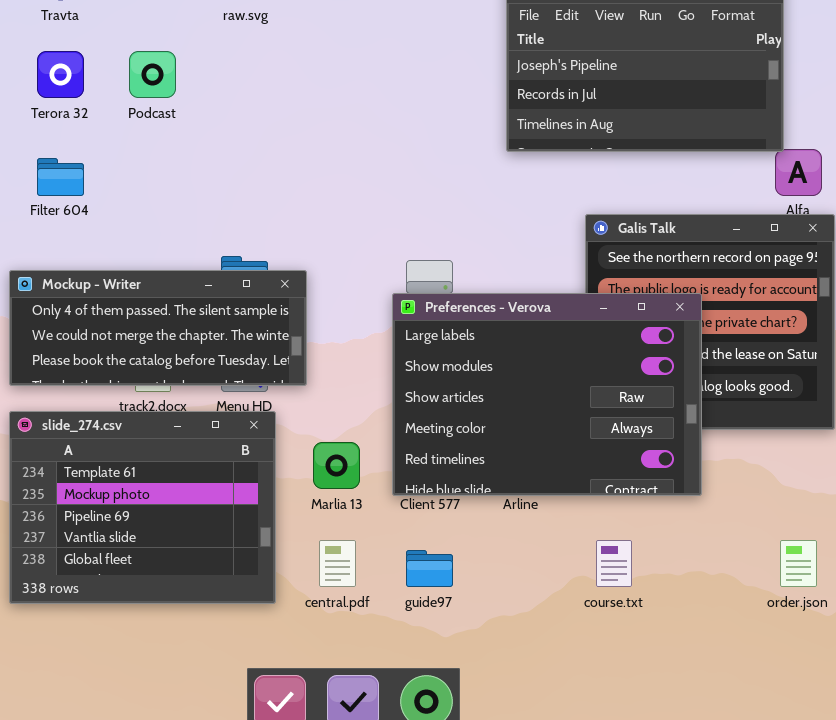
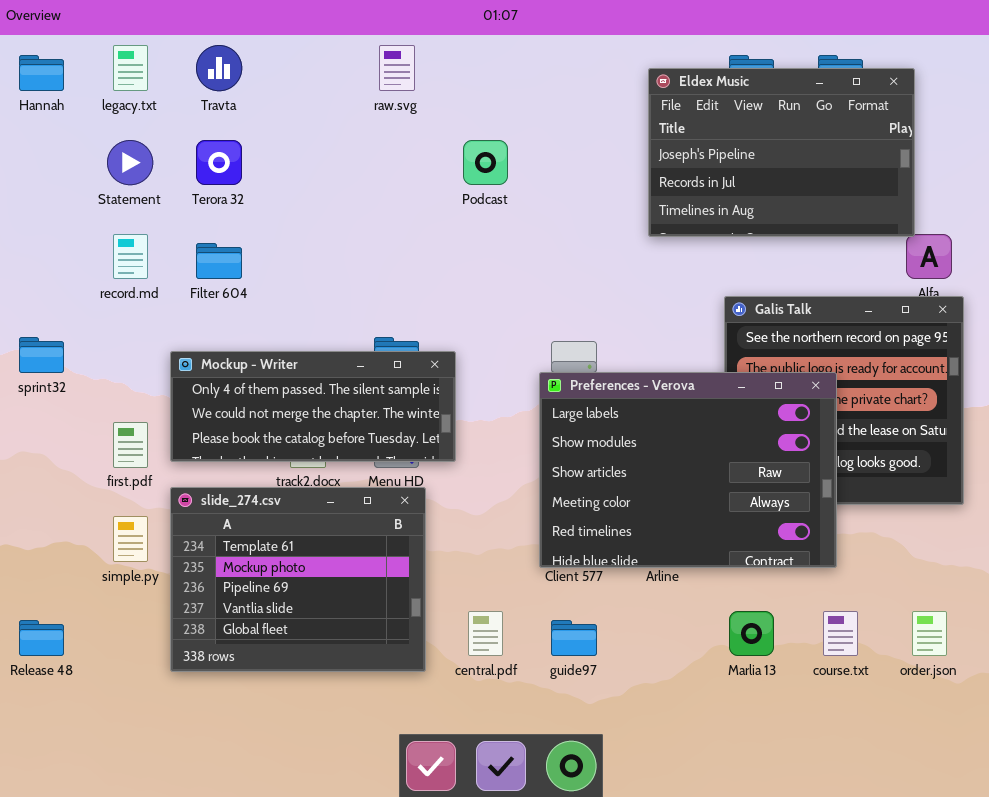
Podcast: [129,51,176,98] -> [463,140,508,185], moved
Marlia 13: [313,442,360,489] -> [729,611,774,656], moved
course.txt: [596,540,632,587] -> [823,611,858,656], moved

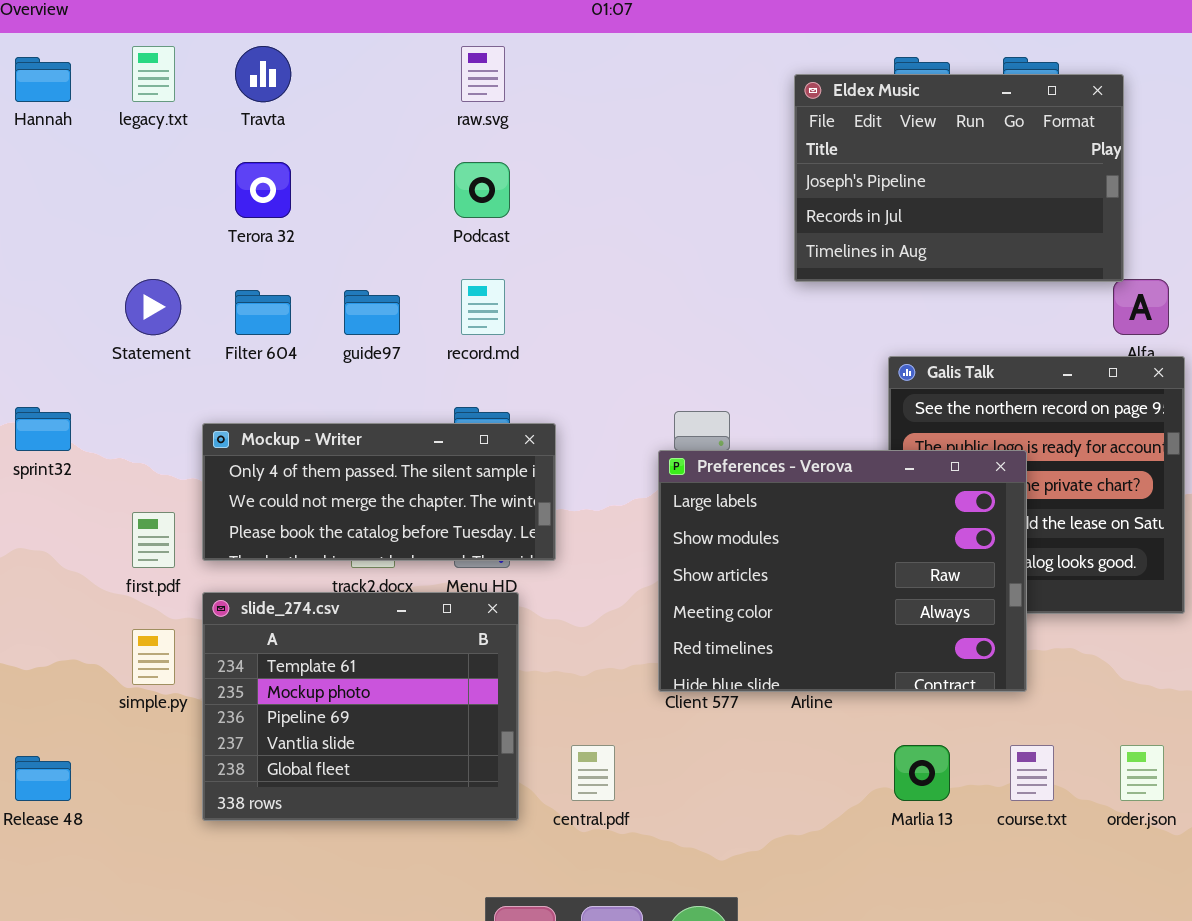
Statement: [107,140,153,185] -> [125,279,181,335], moved
Podcast: [463,140,508,185] -> [454,162,510,218], moved
record.md: [113,234,148,279] -> [461,279,505,335], moved
guide97: [551,620,597,656] -> [344,290,400,335], moved

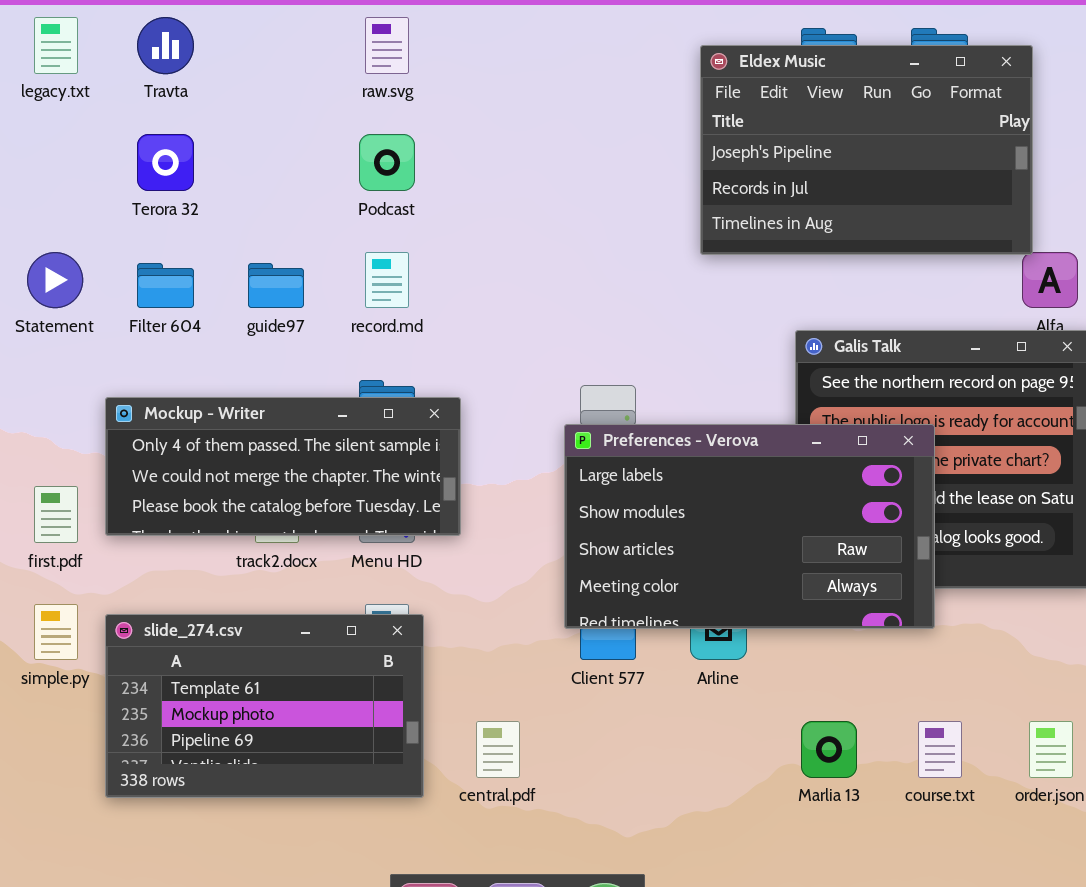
Preferences - Verova: [658,450,1027,692] -> [564,424,935,629], resized
slide_274.csv: [202,592,519,821] -> [105,614,424,798], resized

